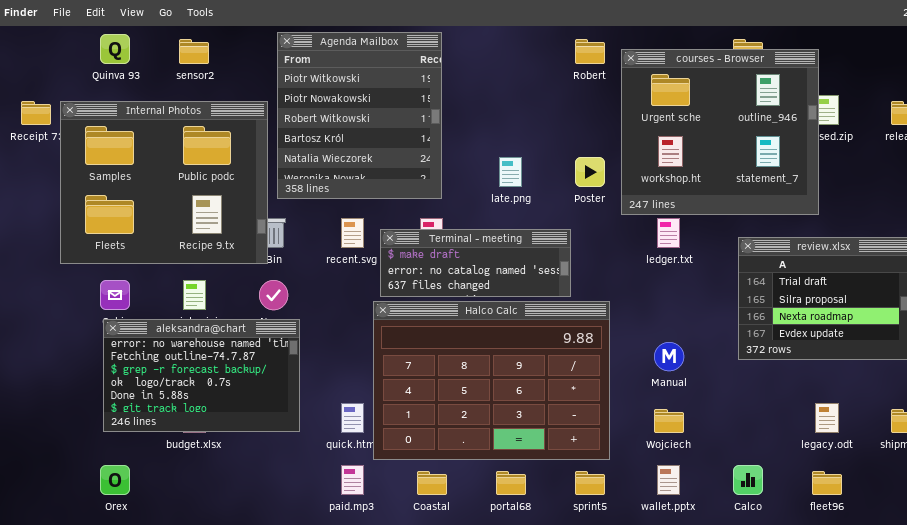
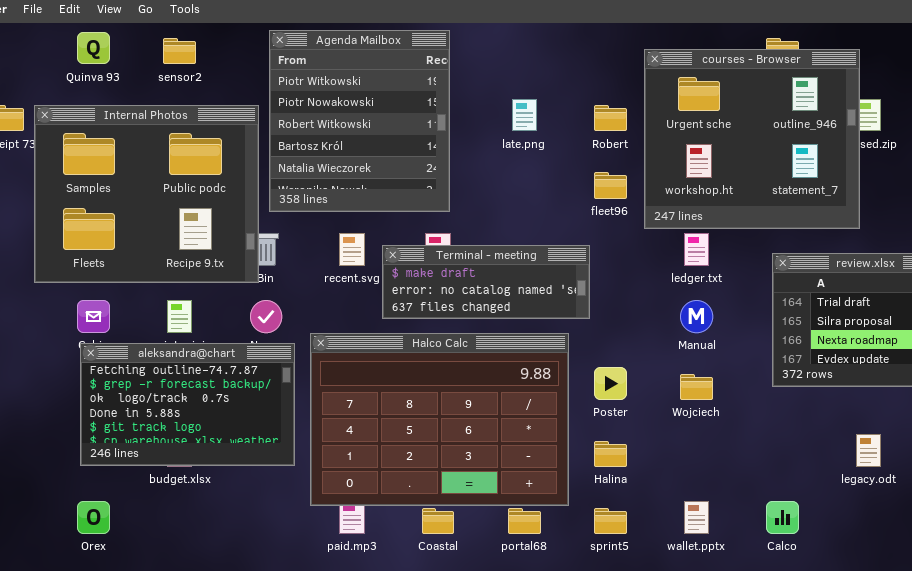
Robert: [575,39,605,64] -> [594,105,627,131], moved
late.png: [499,157,522,187] -> [512,99,537,131], moved
Poster: [575,157,605,187] -> [594,367,627,400], moved
Halco Calc: [373,301,610,460] -> [310,333,569,506], moved
aleksandra@chart: [103,319,300,432] -> [80,343,295,466], scrolled down 1 row
Manual: [654,342,684,371] -> [680,300,713,333], moved
Wojciech: [654,409,684,433] -> [680,374,713,400], moved
fleet96: [812,471,842,495] -> [594,172,627,199], moved

